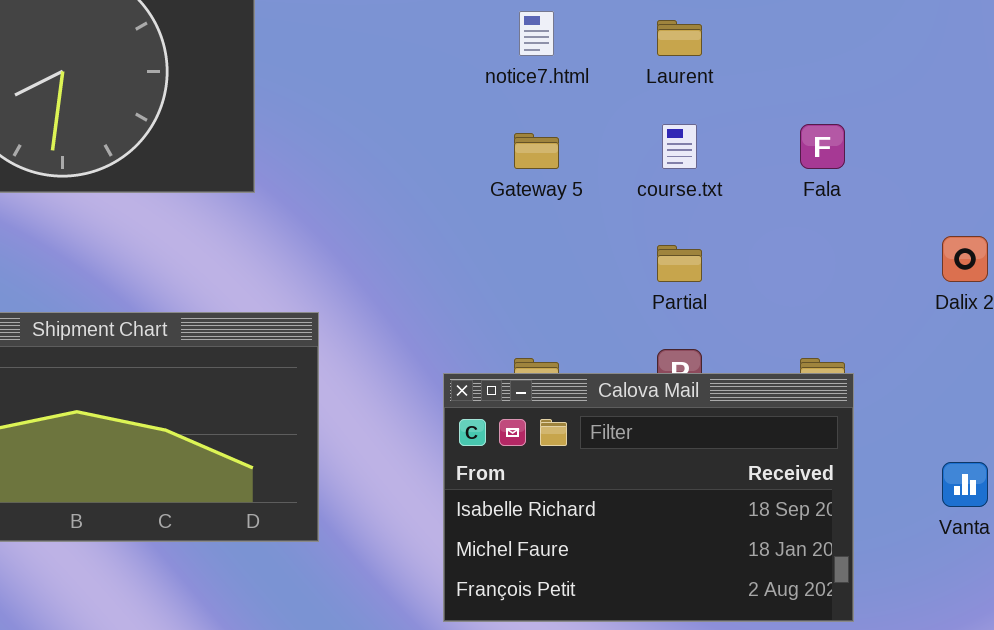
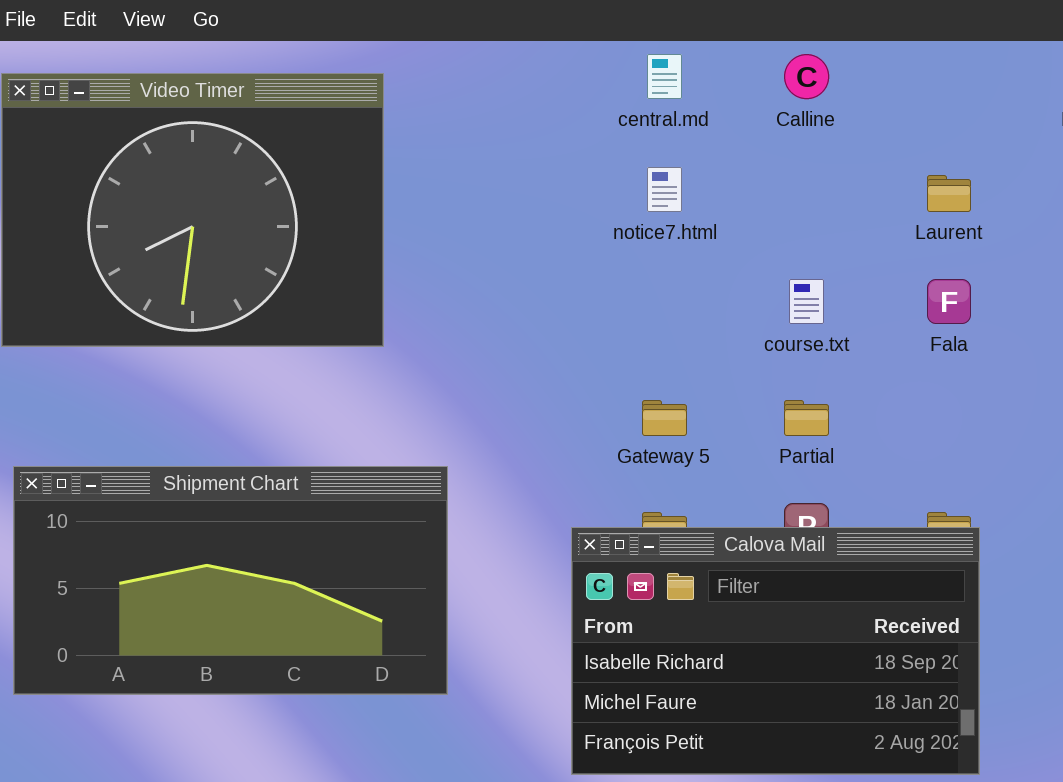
Laurent: [657,20,702,56] -> [927,175,971,212], moved
Gateway 5: [514,133,559,169] -> [642,400,687,436], moved

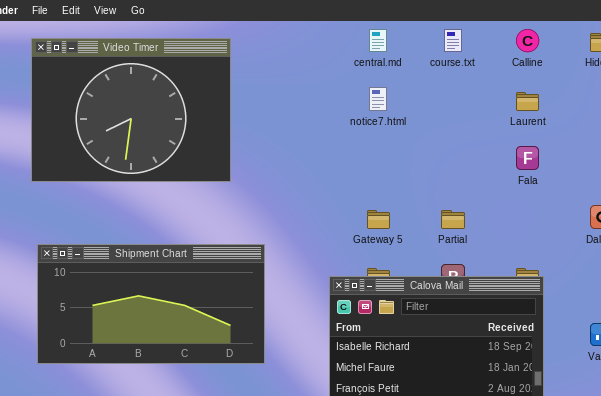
Calline: [784,54,829,99] -> [516,29,539,52], moved
course.txt: [789,279,824,324] -> [444,29,462,52], moved

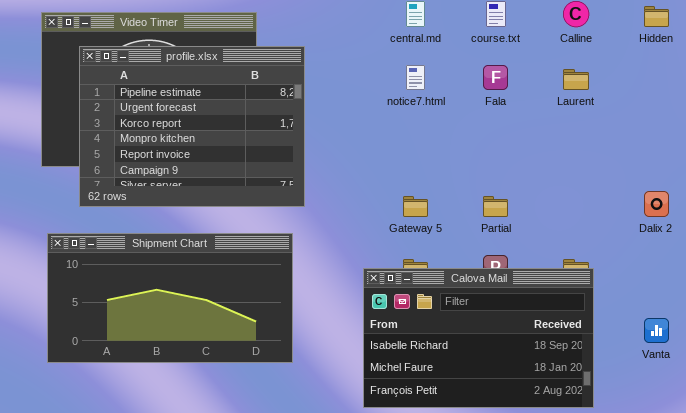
profile.xlsx: none -> [79,46,305,207], opened
Fala: [516,146,539,170] -> [483,65,508,90], moved

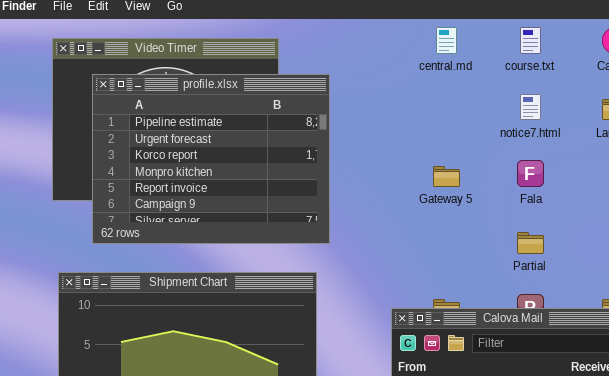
notice7.html: [406,65,425,90] -> [520,94,541,120], moved
Fala: [483,65,508,90] -> [517,160,544,187], moved
Gateway 5: [403,196,428,217] -> [433,166,460,187], moved

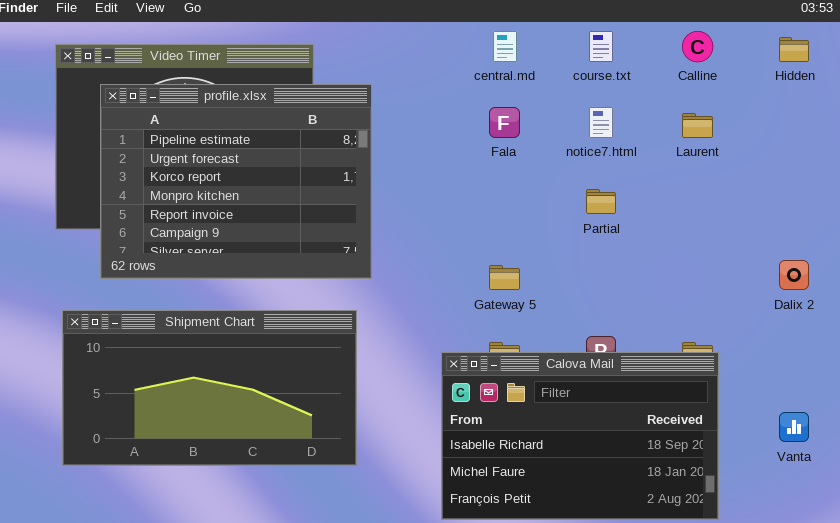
Fala: [517,160,544,187] -> [489,107,520,138], moved
Gateway 5: [433,166,460,187] -> [489,265,520,290], moved
Partial: [517,232,544,254] -> [586,189,616,214], moved

